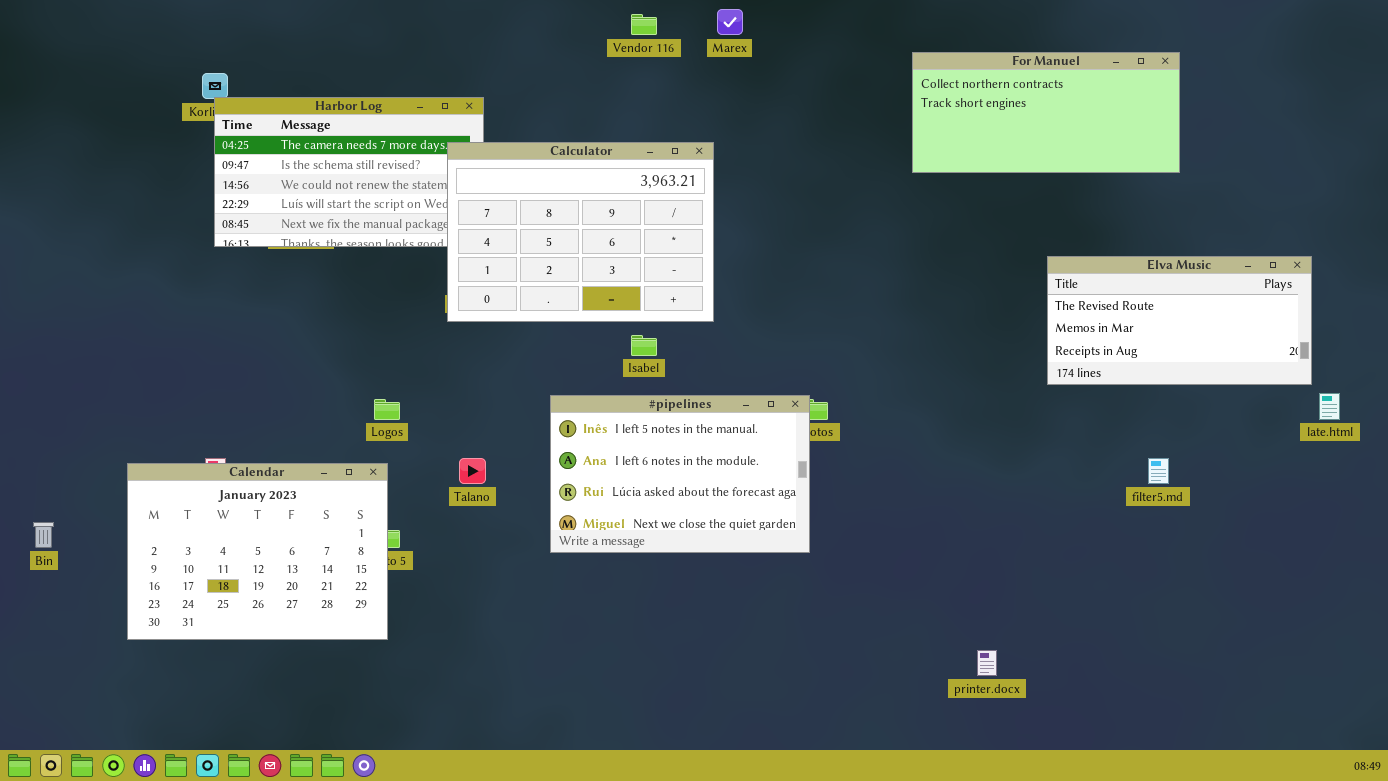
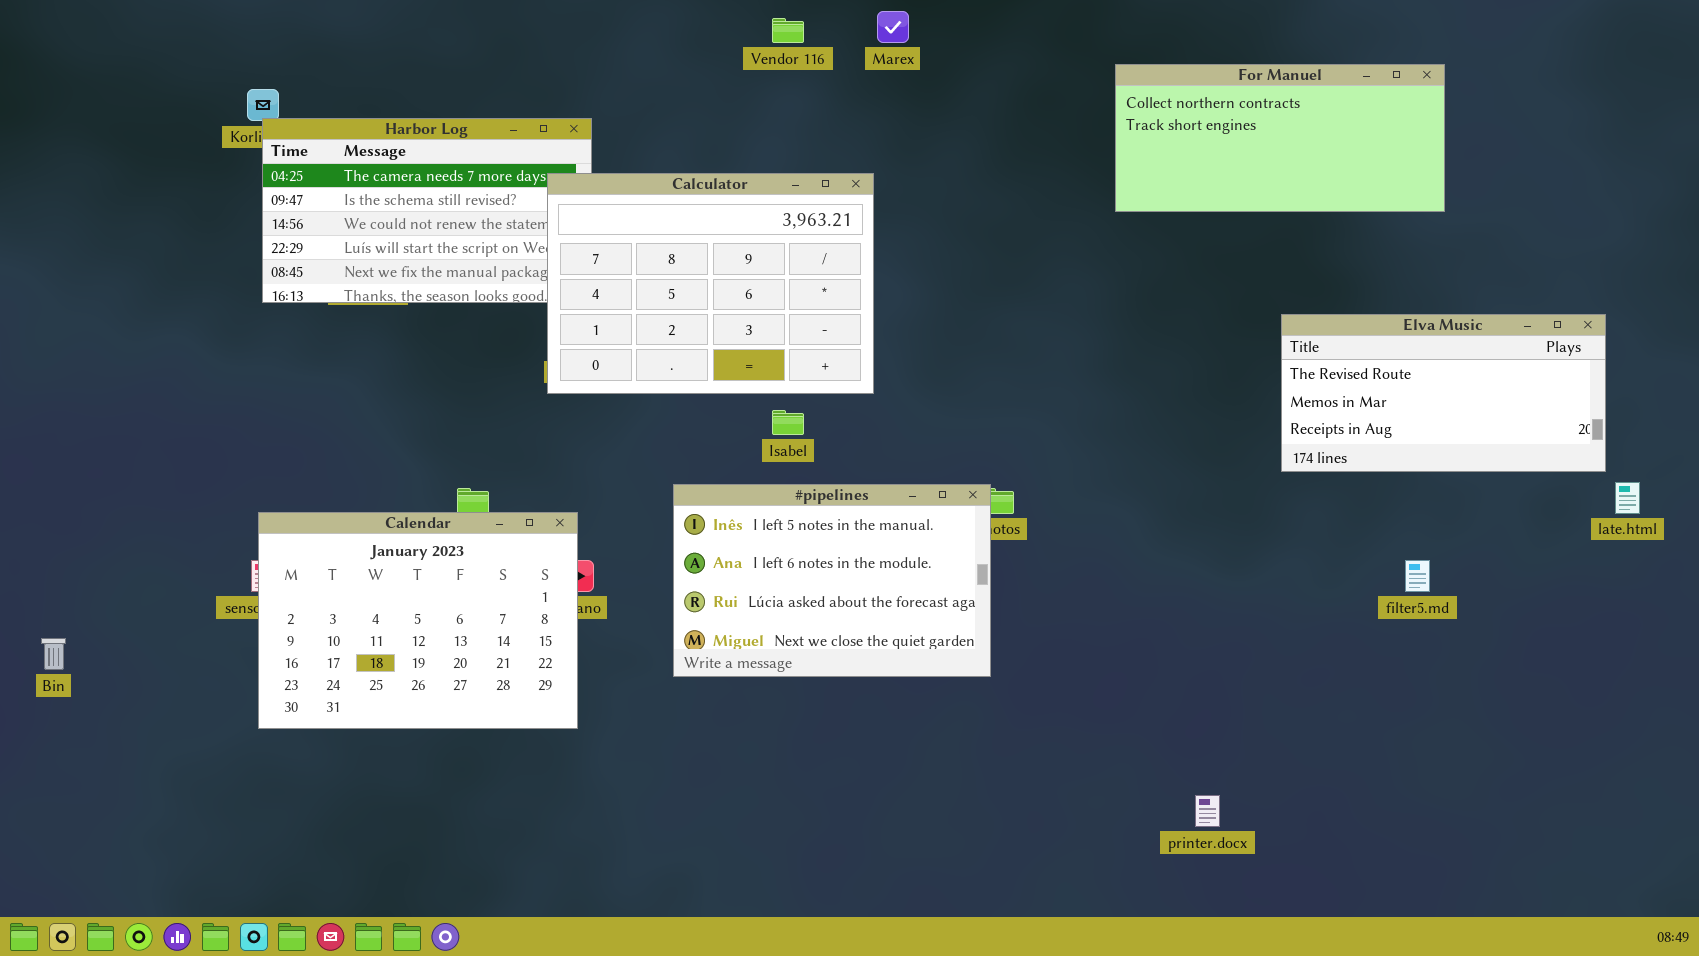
Calendar: [127,463,388,640] -> [258,512,578,729], moved

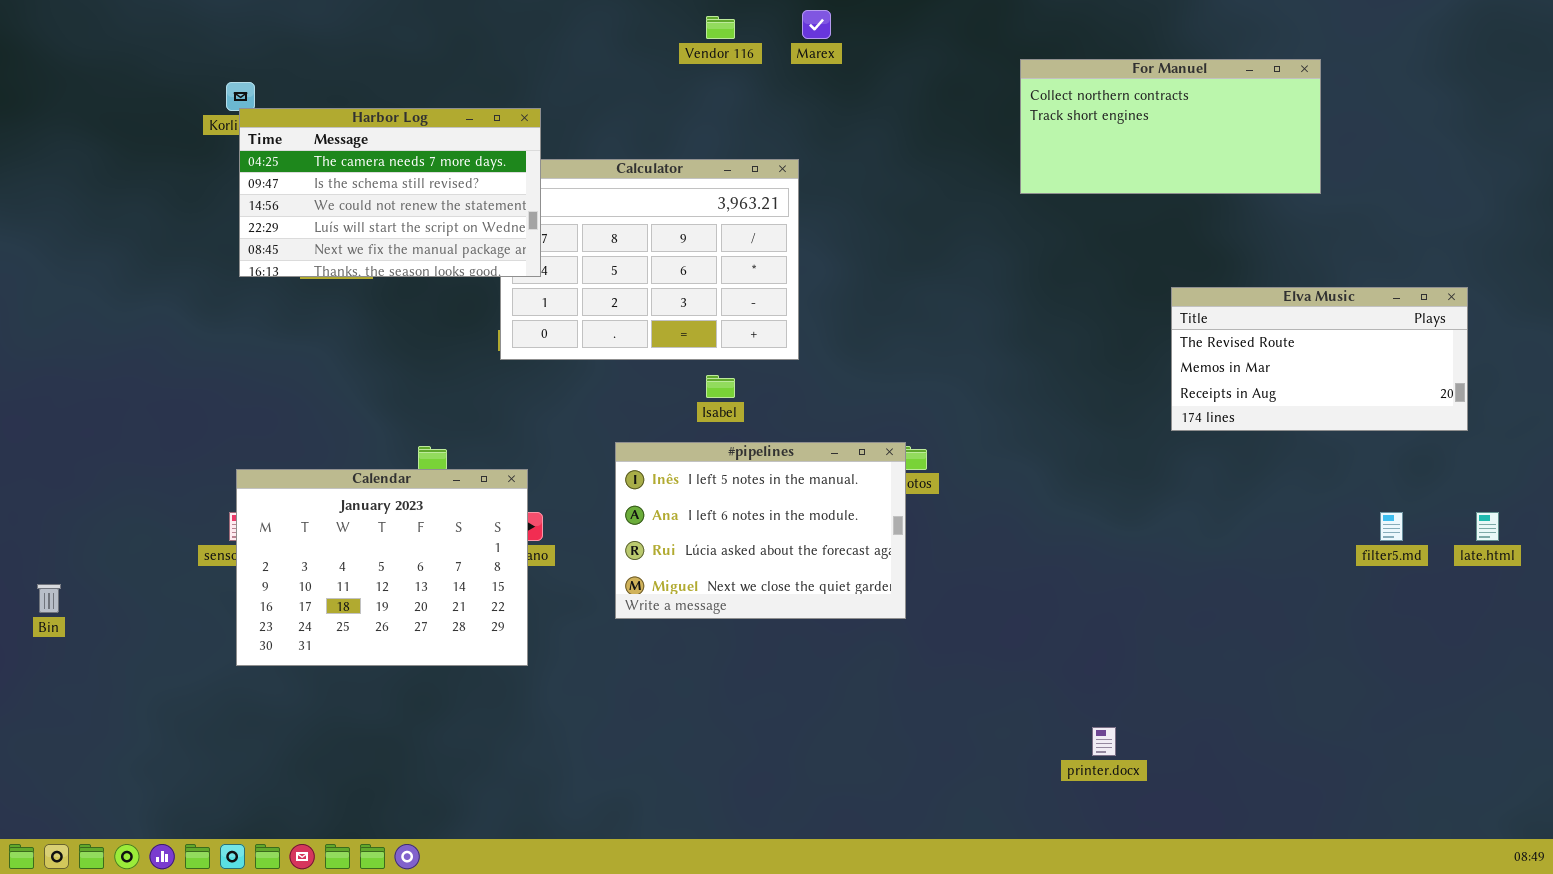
Harbor Log: [262,118,592,303] -> [239,108,541,277], raised
late.html: [1615,482,1640,514] -> [1476,512,1499,541], moved
filter5.md: [1405,560,1430,592] -> [1380,512,1403,541], moved

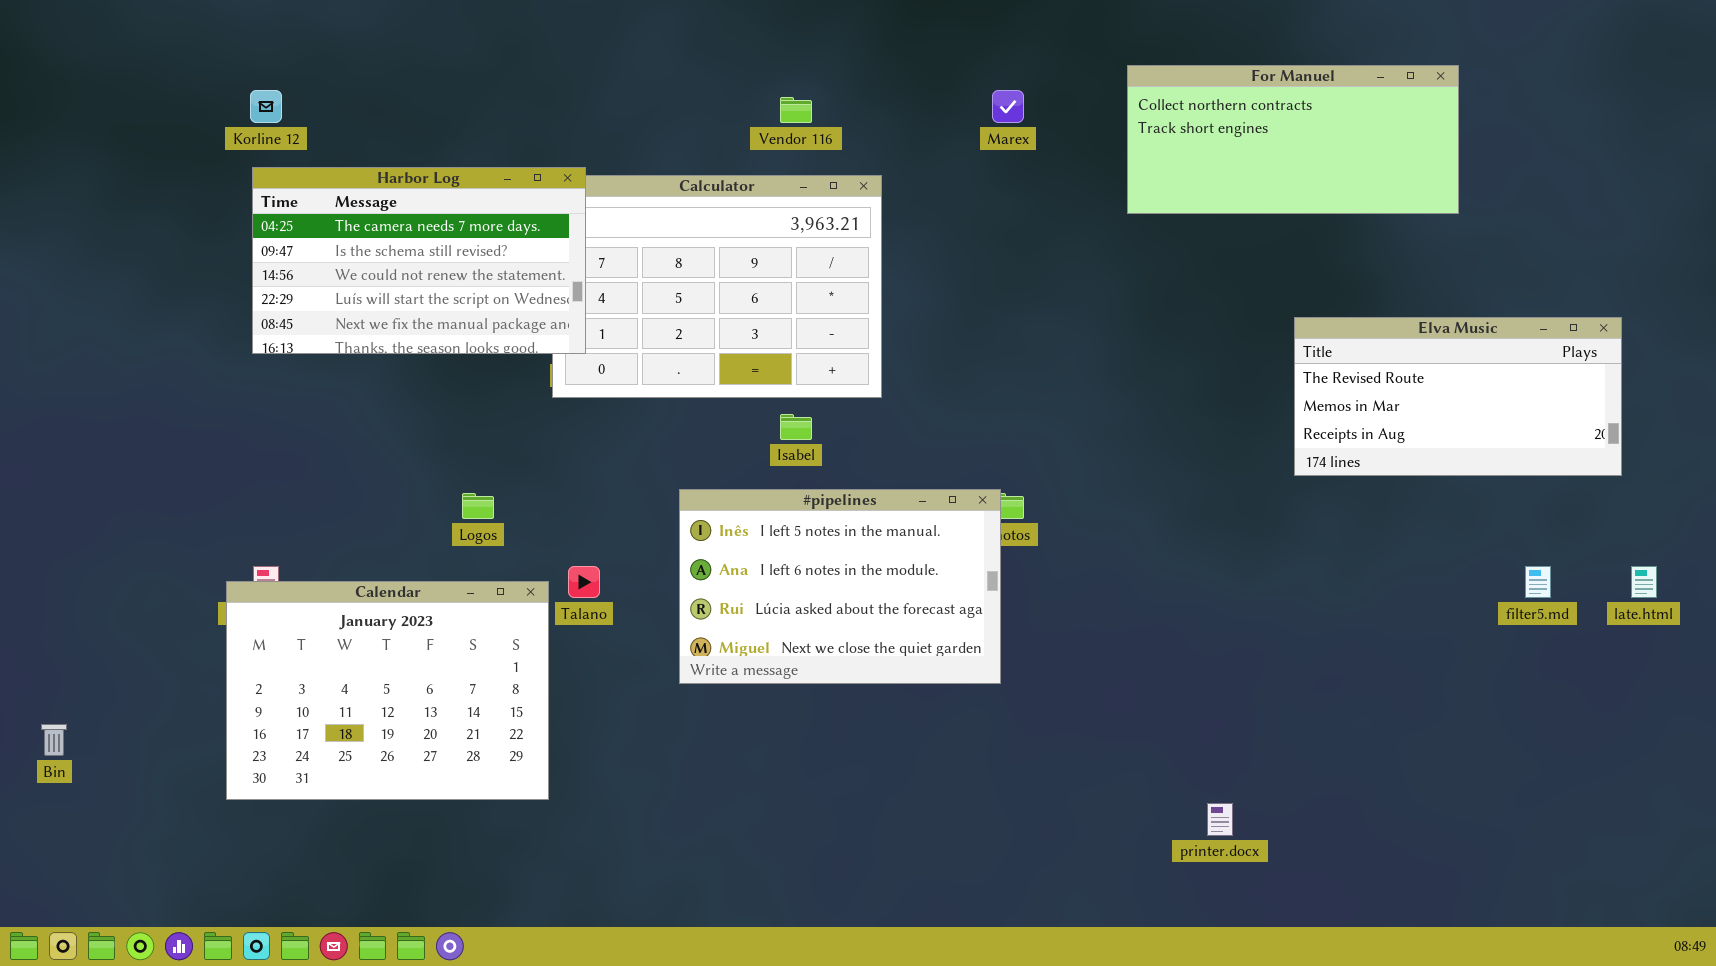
Marex: [802,10,831,39] -> [992,90,1024,123], moved
Vendor 116: [706,16,735,39] -> [780,97,812,123], moved
Harbor Log: [239,108,541,277] -> [252,167,586,354], moved
Calendar: [236,469,528,666] -> [226,581,549,800], moved
Bin: [37,584,61,613] -> [41,724,67,756], moved

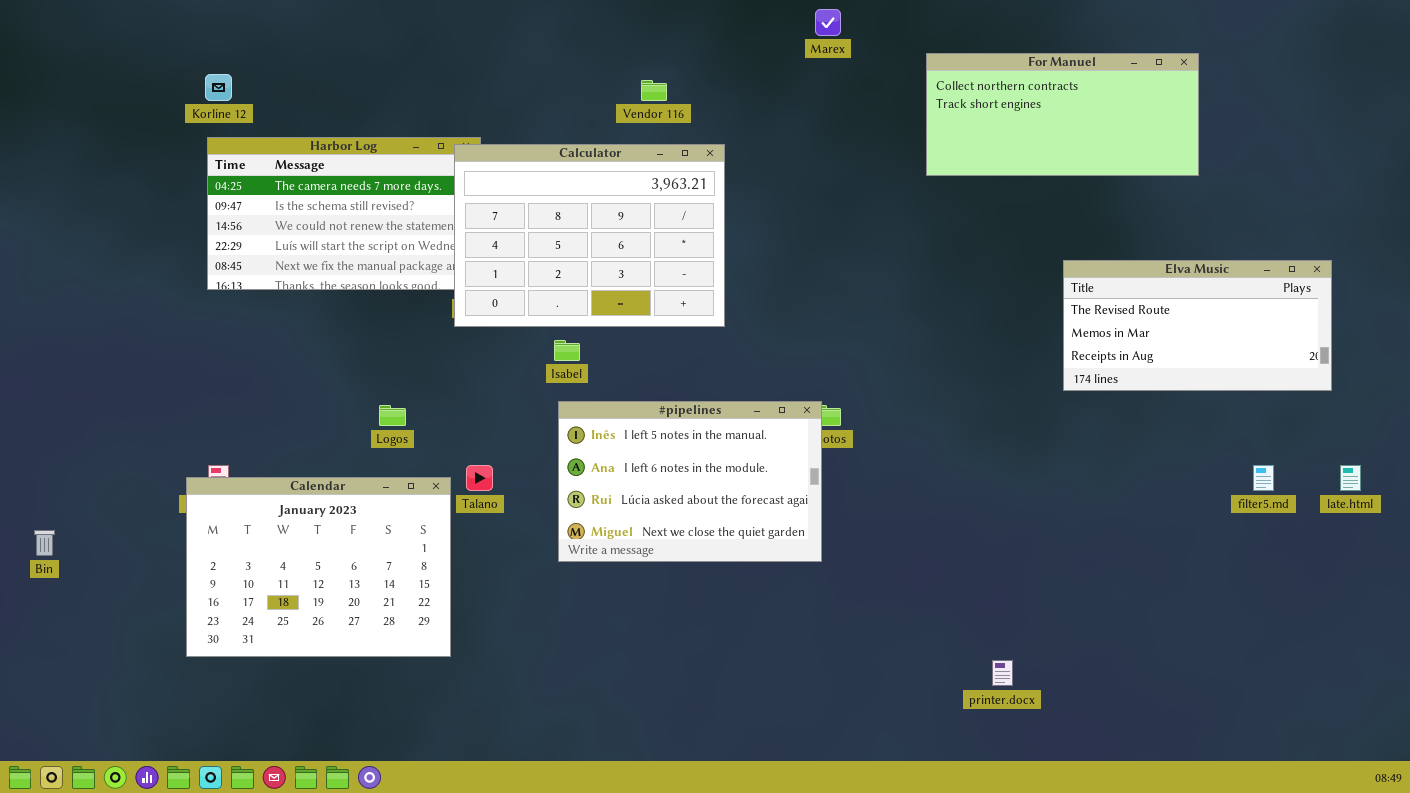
Marex: [992,90,1024,123] -> [815,9,841,36], moved
Calculator: [552,175,882,398] -> [454,144,725,327], raised
Isabel: [780,414,812,440] -> [554,340,580,361], moved
Bin: [41,724,67,756] -> [34,530,55,556], moved

